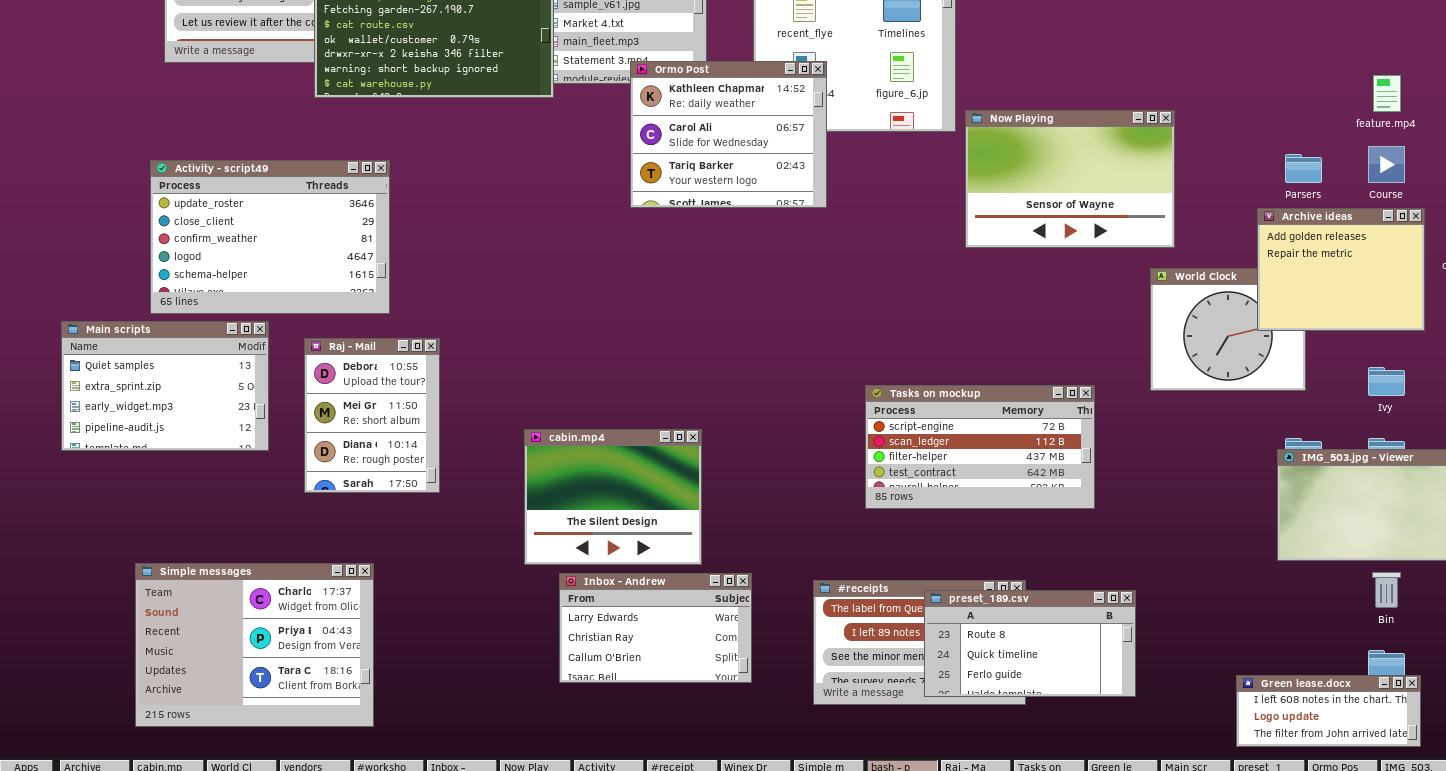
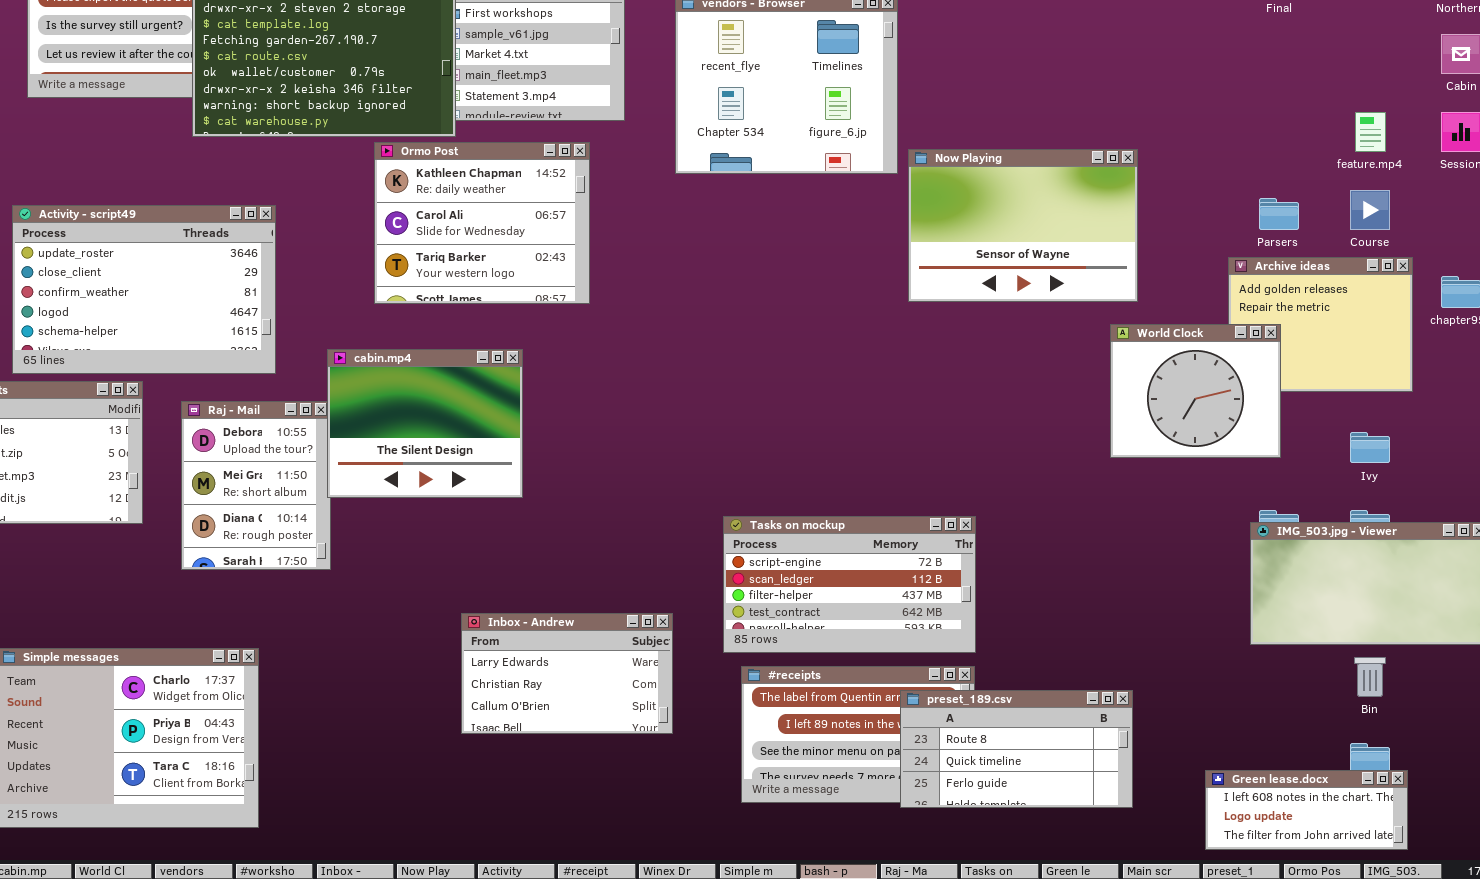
Ormo Post: [630,61,827,208] -> [374,142,590,304], moved
World Clock: [1150,268,1306,391] -> [1110,324,1281,458], raised
Tasks on mockup: [865,385,1095,509] -> [723,516,976,653], moved
cabin.mp4: [524,429,702,565] -> [327,349,523,498], moved
Inbox - Andrew: [559,573,752,683] -> [461,613,673,734], moved
preset_189.csv: [924,590,1136,697] -> [900,690,1133,808], moved

